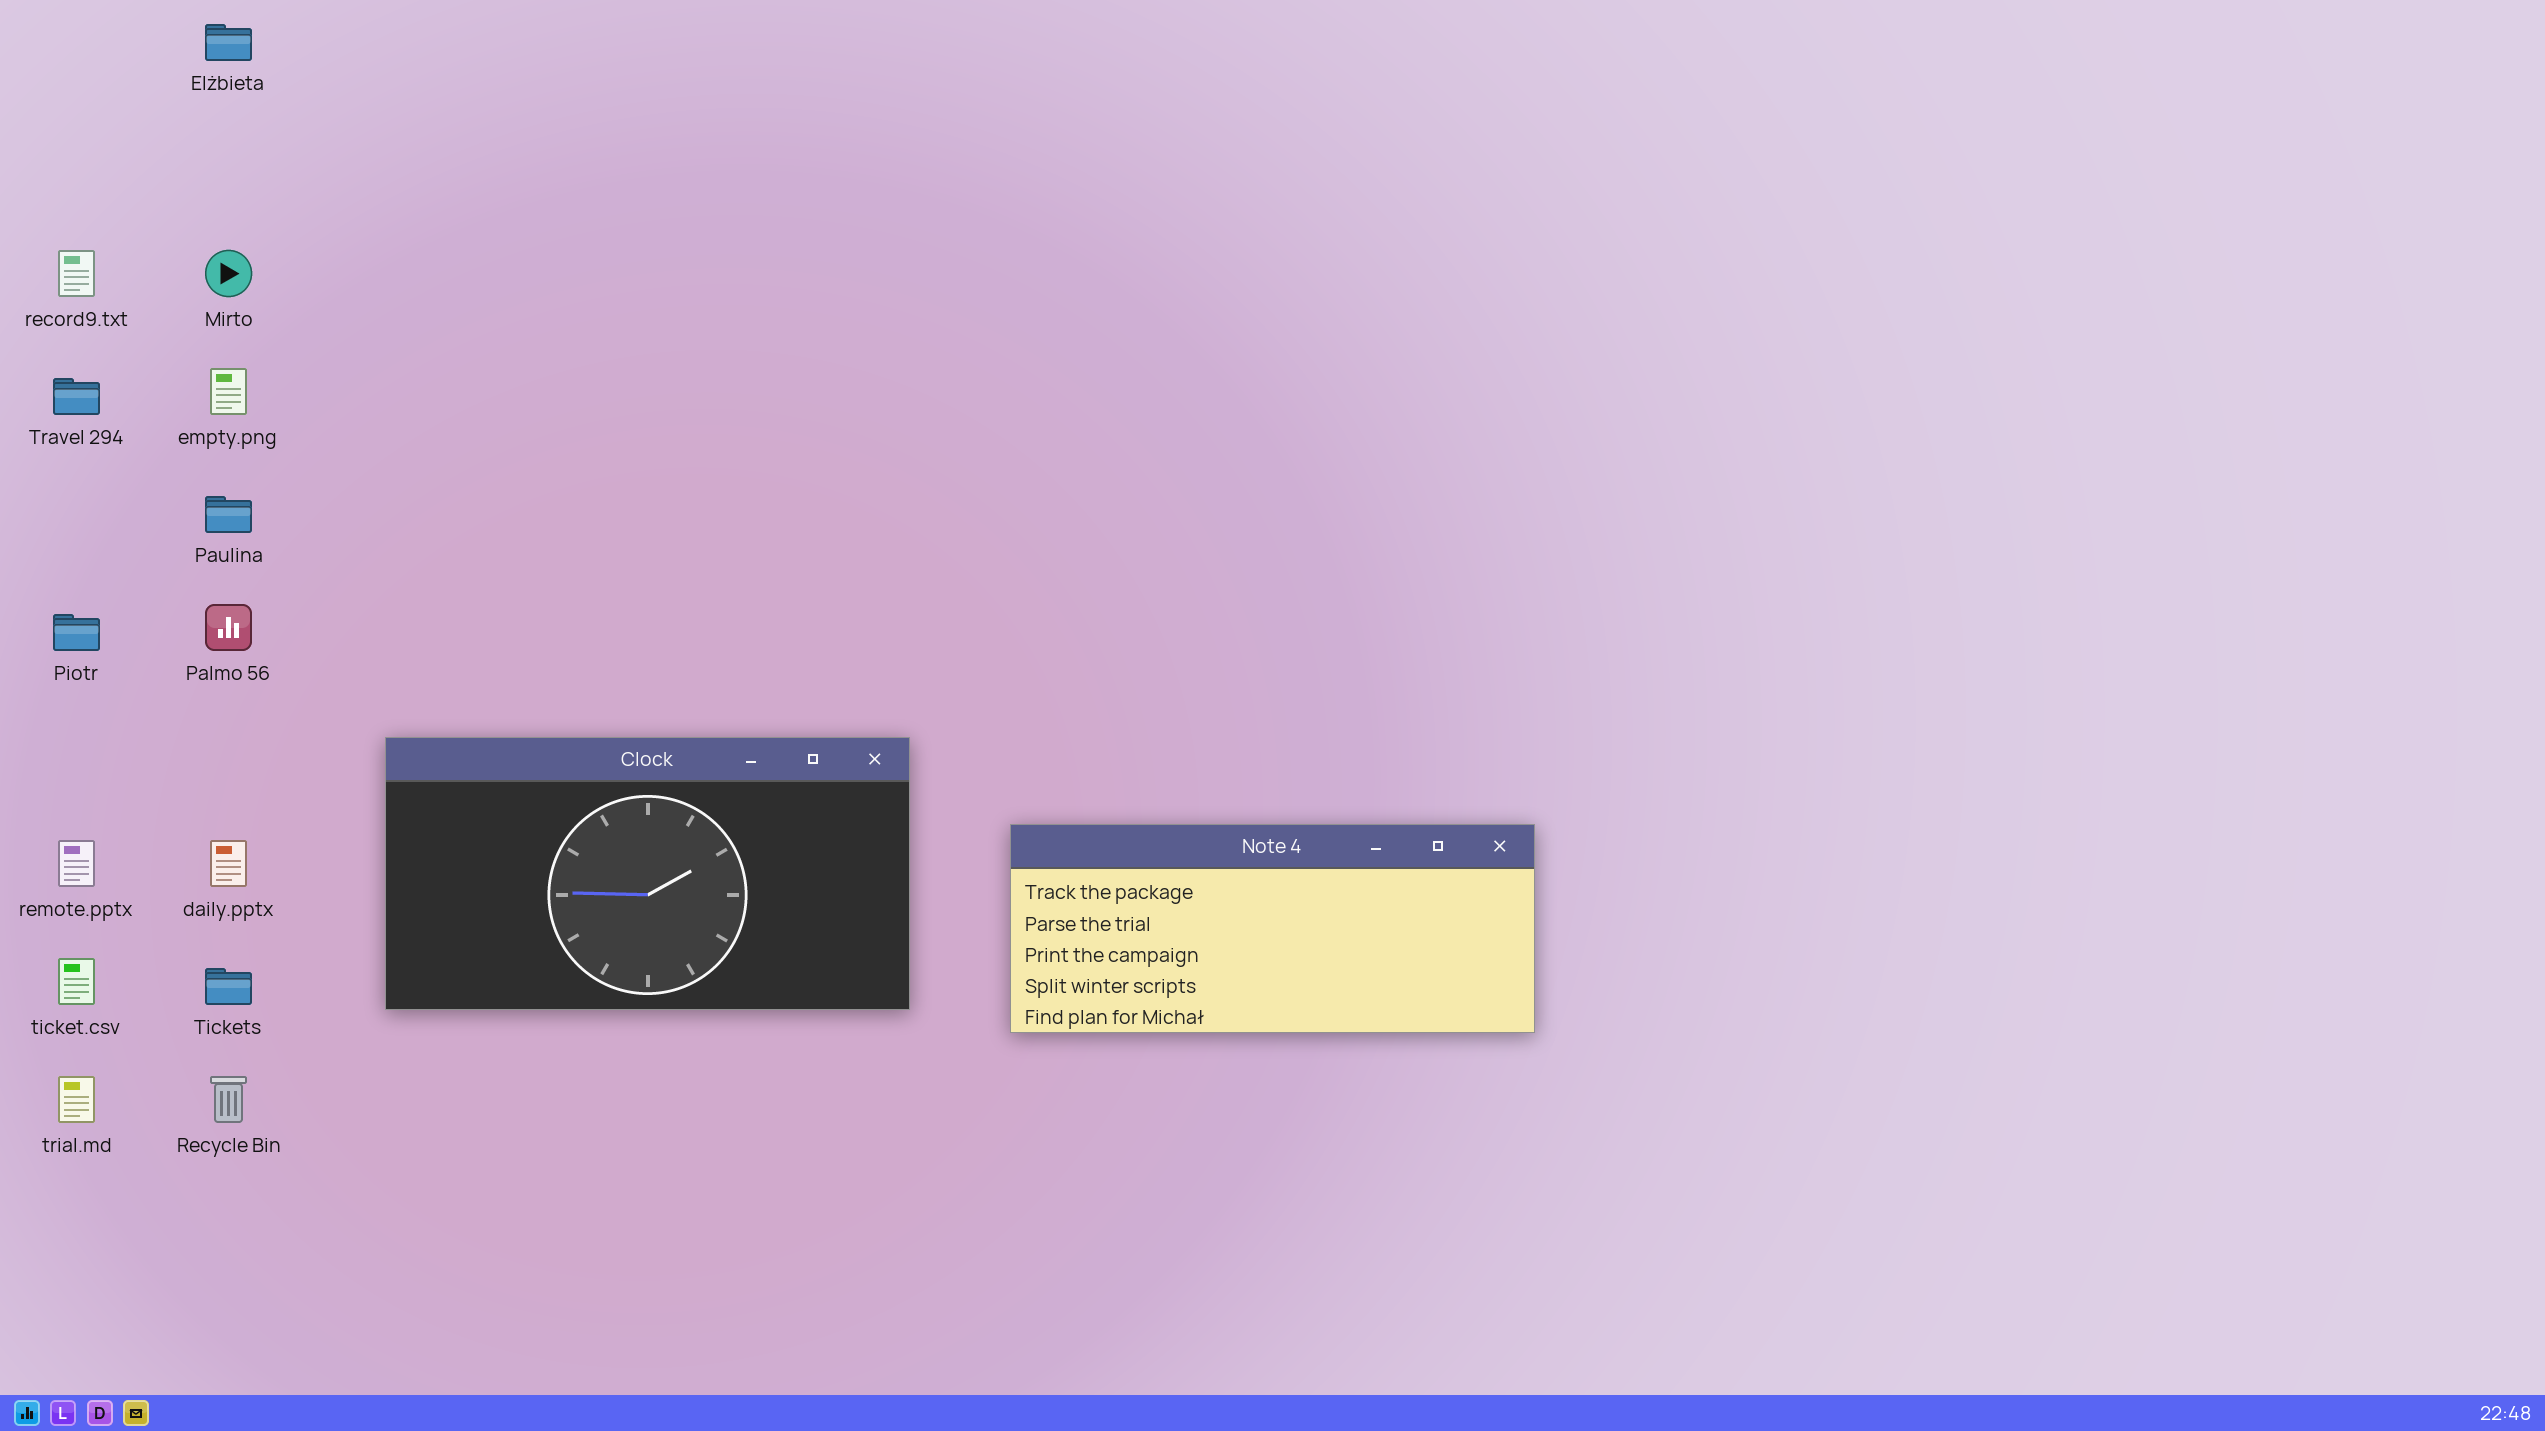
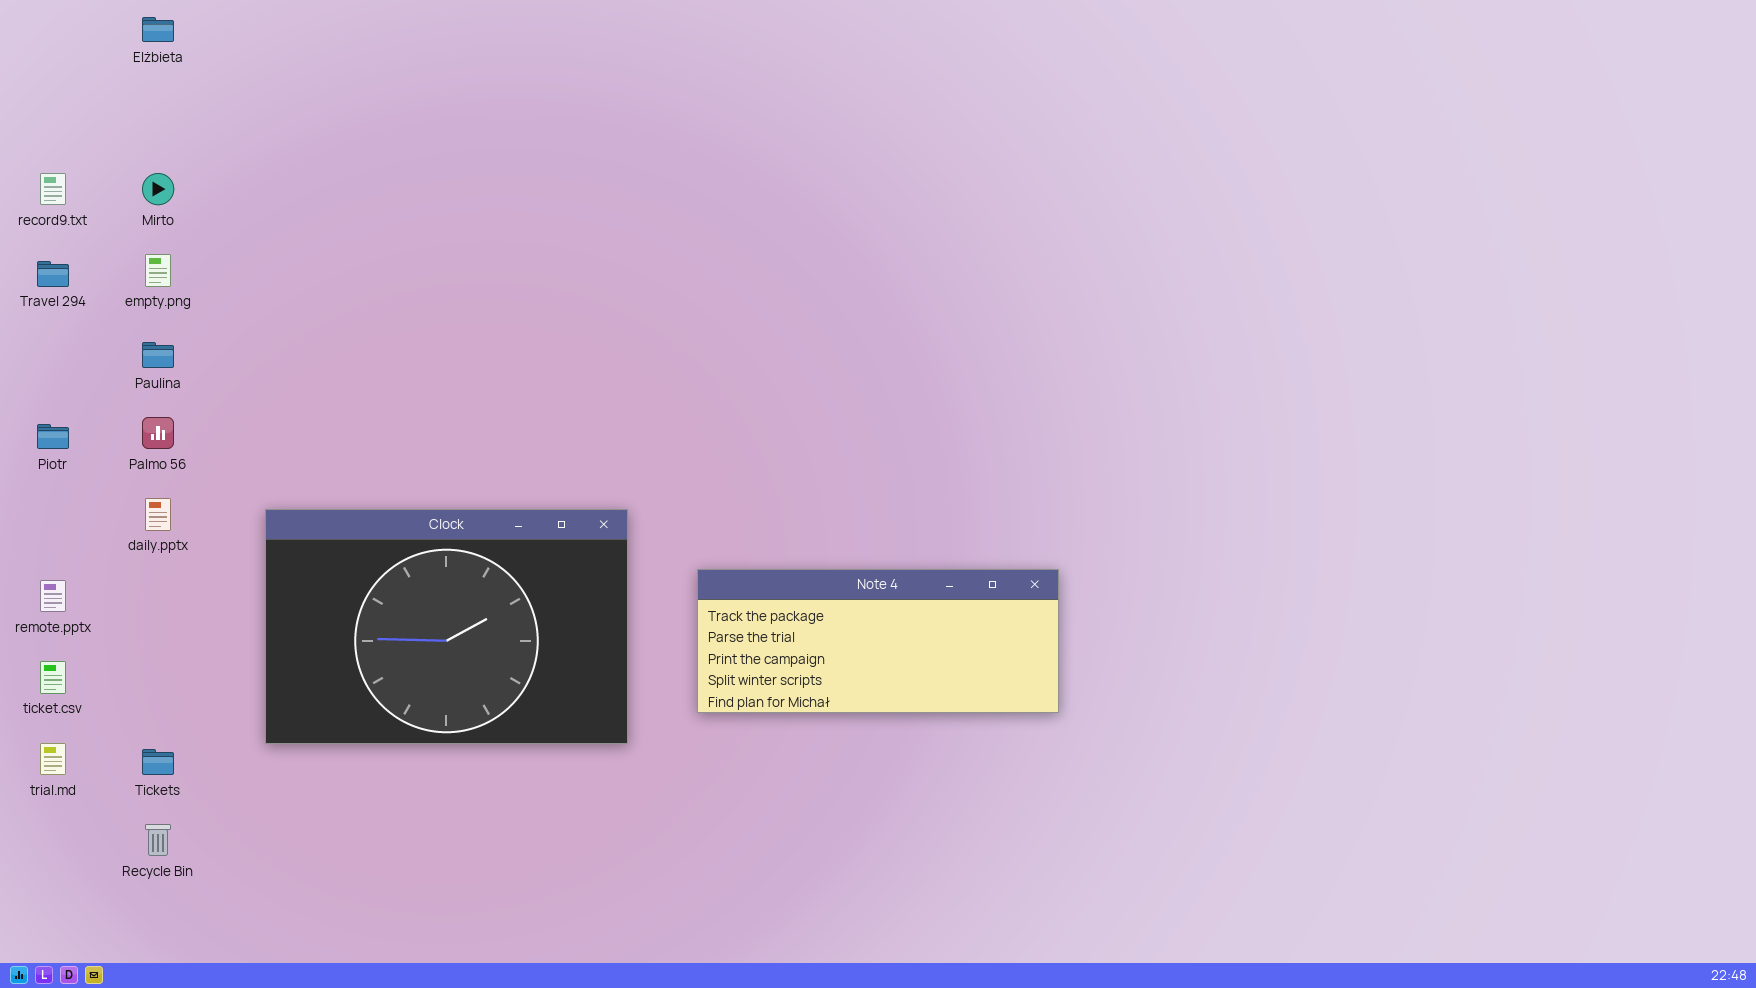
Clock: [385,737,910,1010] -> [265,509,628,744], resized
daily.pptx: [210,840,247,887] -> [145,498,171,531], moved
Tickets: [205,968,252,1005] -> [142,749,174,775], moved
Recycle Bin: [210,1076,247,1123] -> [145,824,171,856], moved

